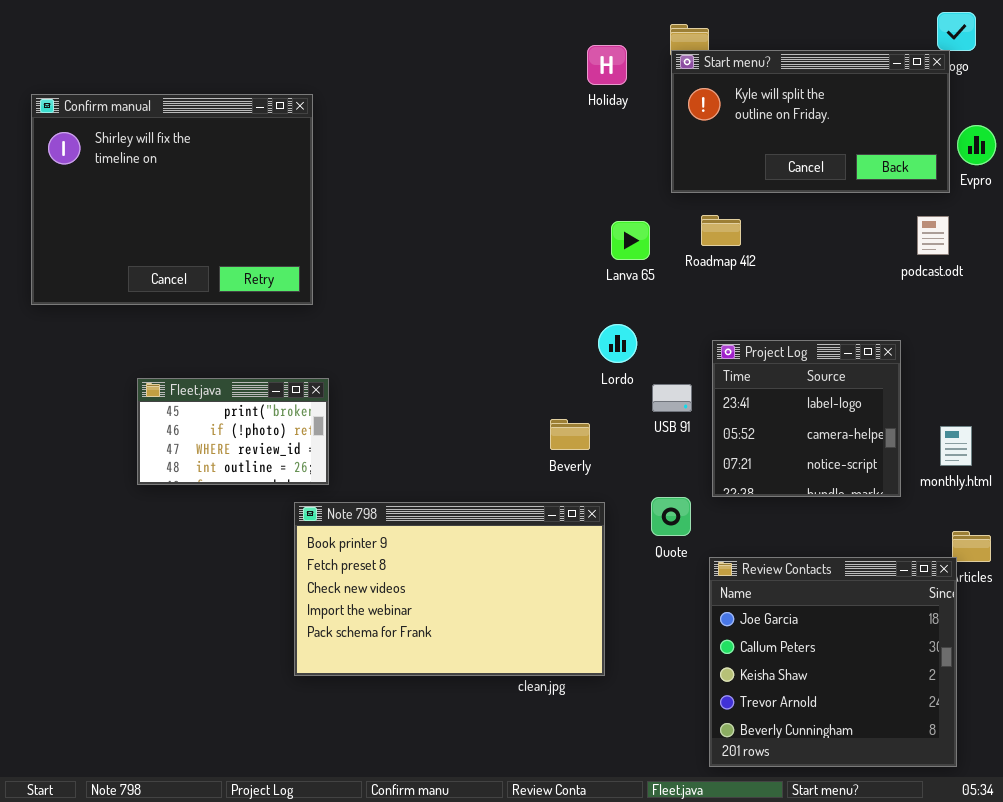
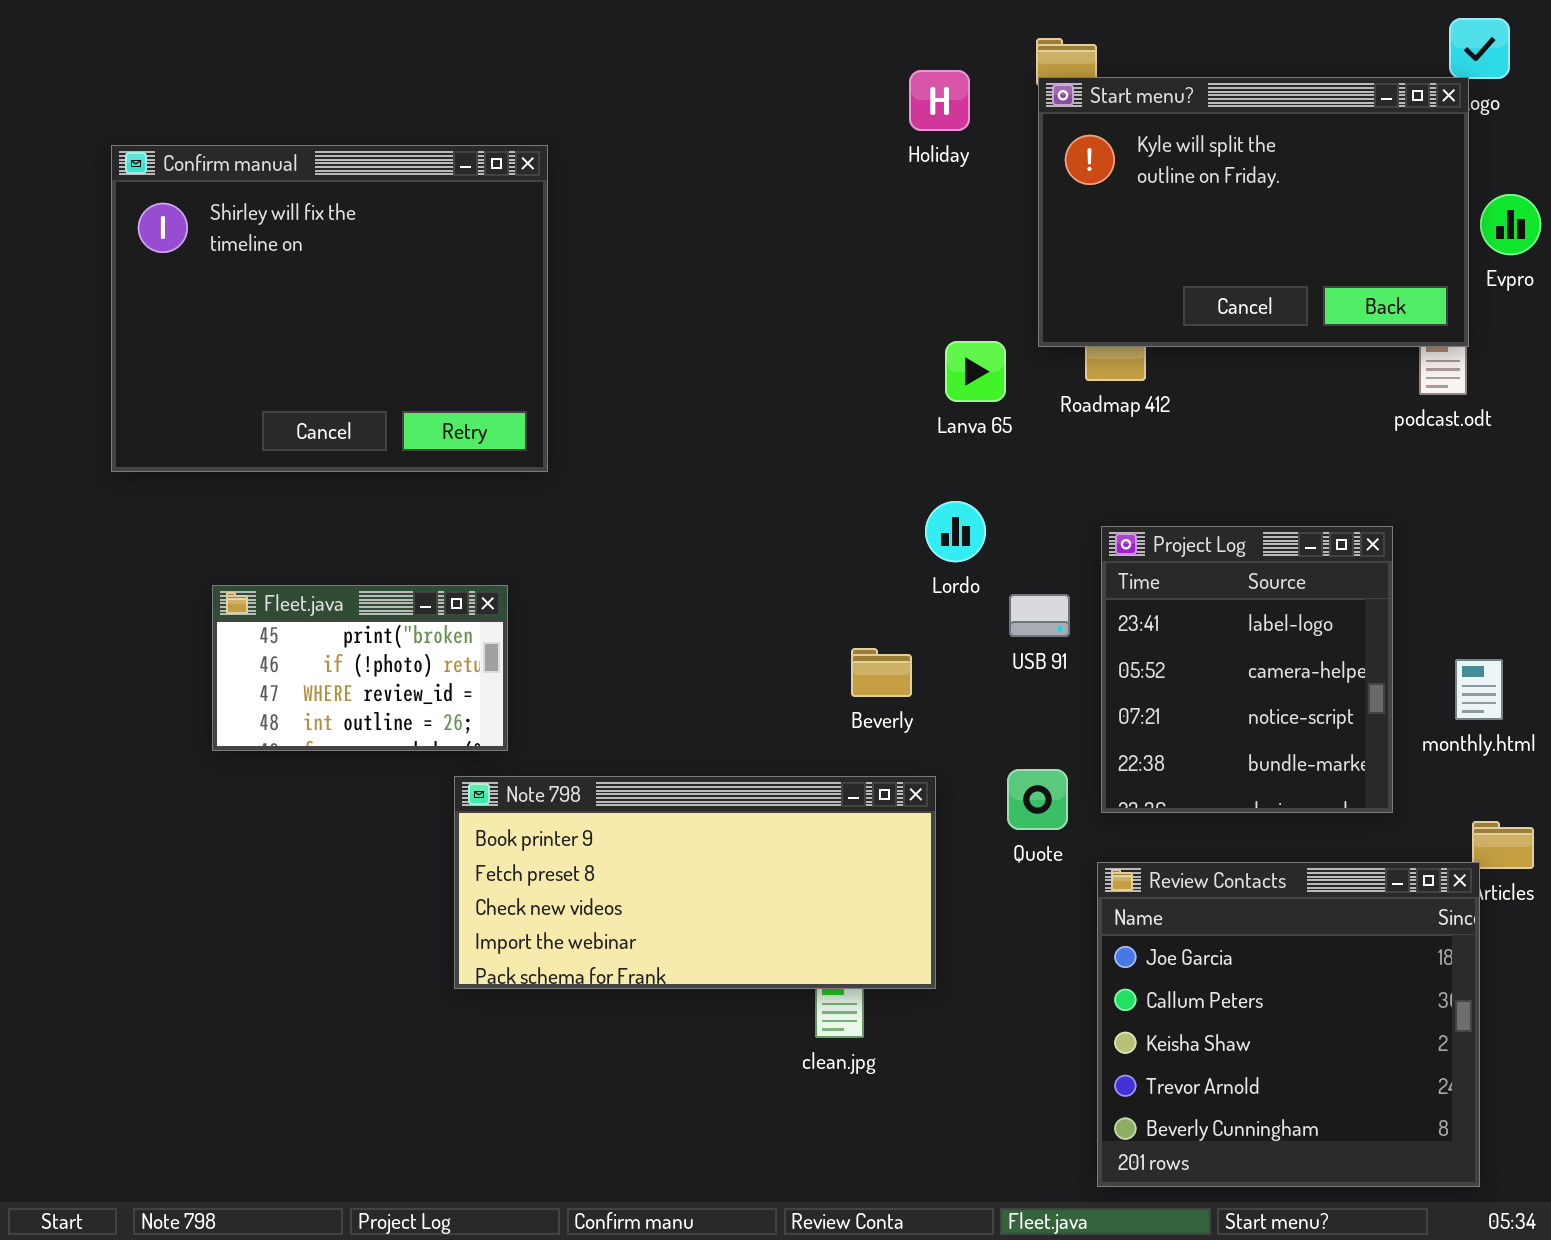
Start menu?: [671,50,950,193] -> [1038,77,1469,347], resized
Confirm manual: [31,94,313,305] -> [111,145,548,472], moved
Project Log: [712,340,901,497] -> [1101,526,1393,813], resized
Note 798: [294,502,605,676] -> [454,776,936,989], resized

